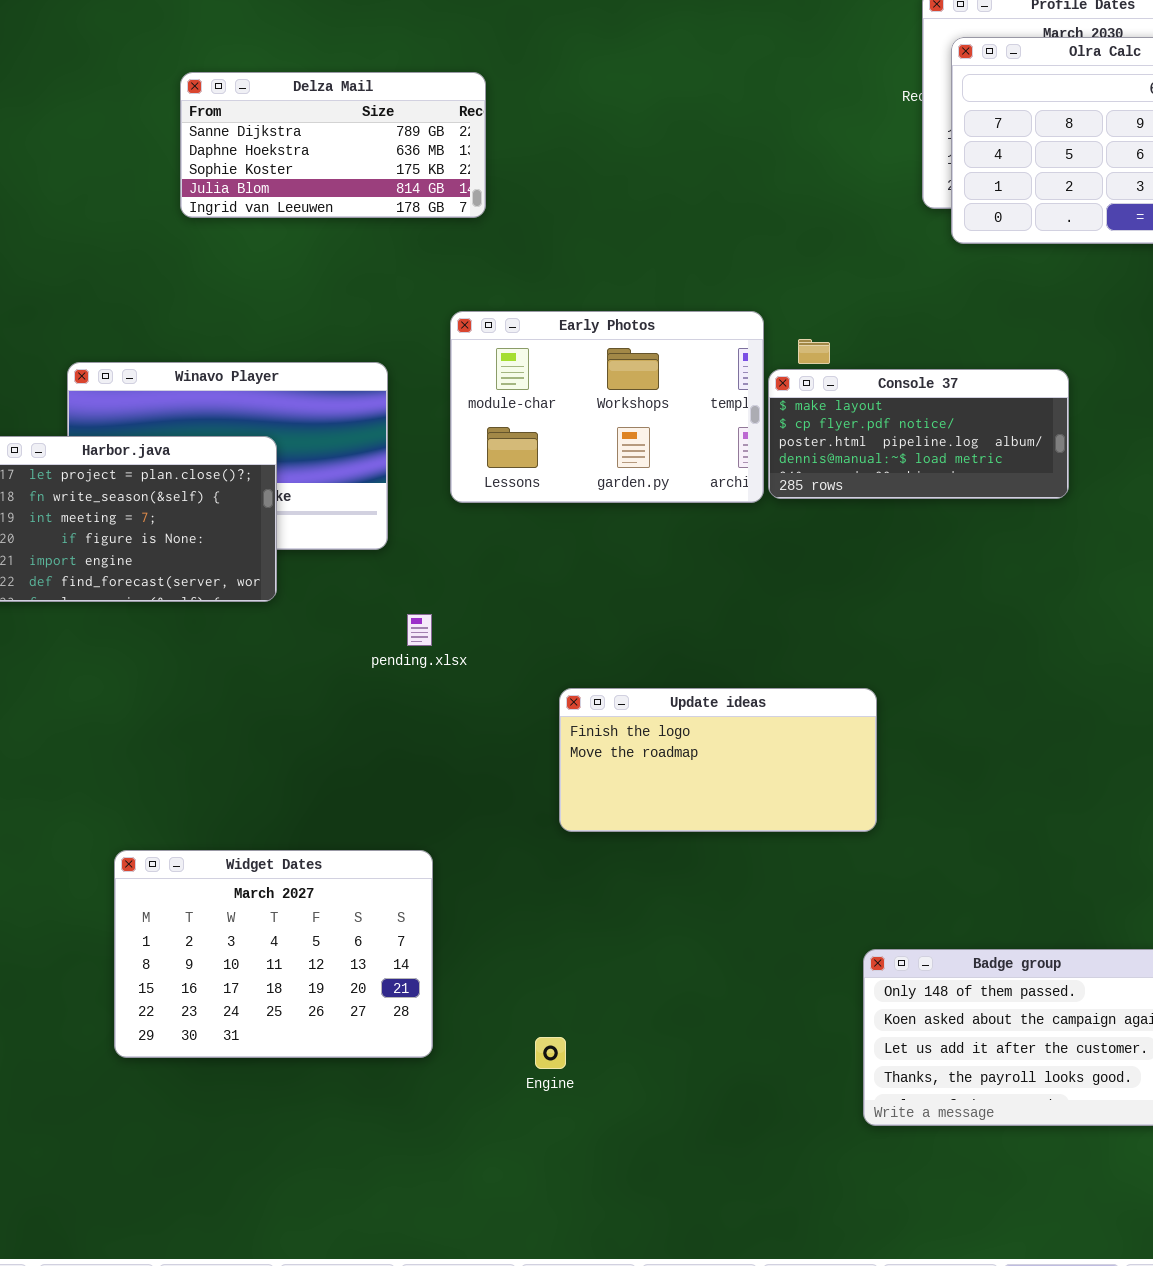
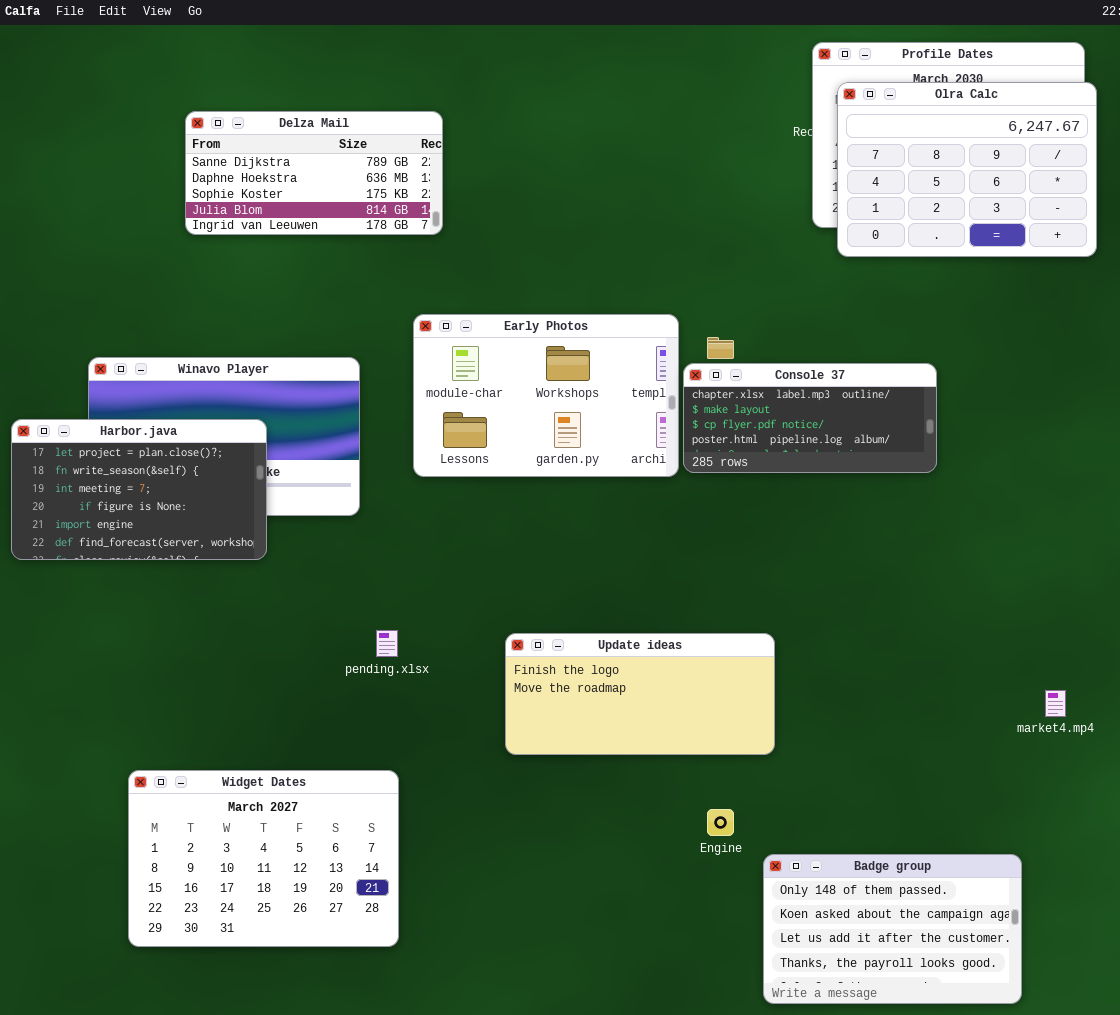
Console 37: [768,369,1069,499] -> [683,363,937,473], scrolled up 1 row
pending.xlsx: [407,614,432,646] -> [376,630,398,657], moved
Engine: [535,1037,566,1069] -> [707,809,734,836], moved

